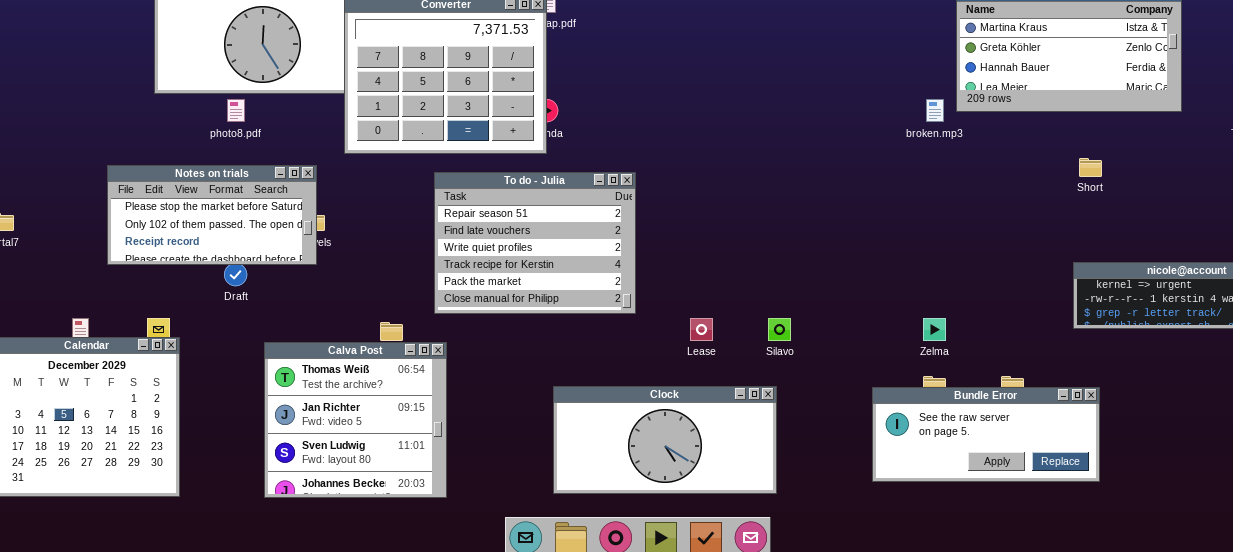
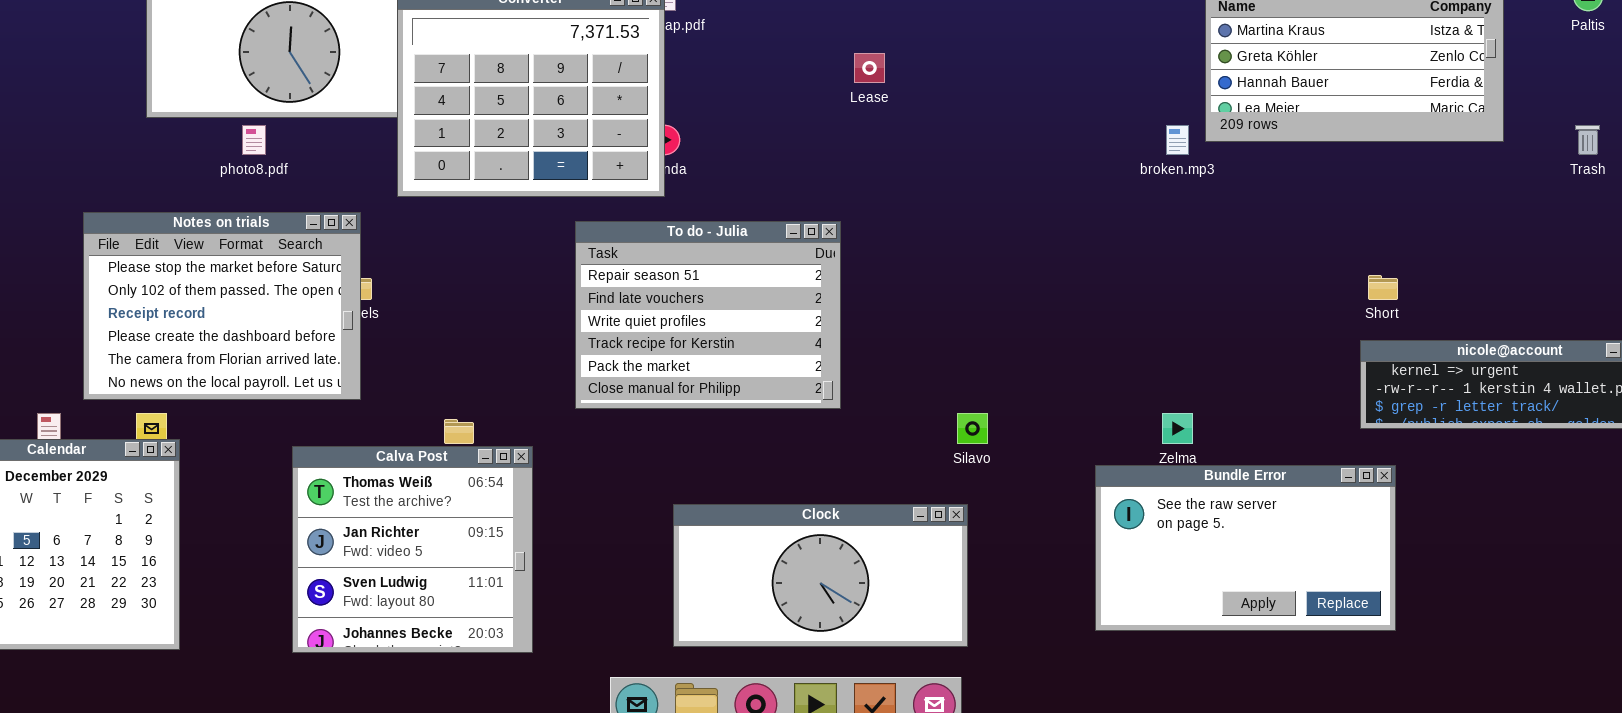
Short: [1079,158,1102,177] -> [1368,275,1398,300], moved
Notes on trials: [107,165,317,265] -> [83,212,361,400], resized
To do - Julia: [434,172,636,314] -> [575,221,841,409], moved
Lease: [690,318,713,341] -> [854,53,885,83], moved
Bundle Error: [872,387,1100,482] -> [1095,465,1396,631], resized

